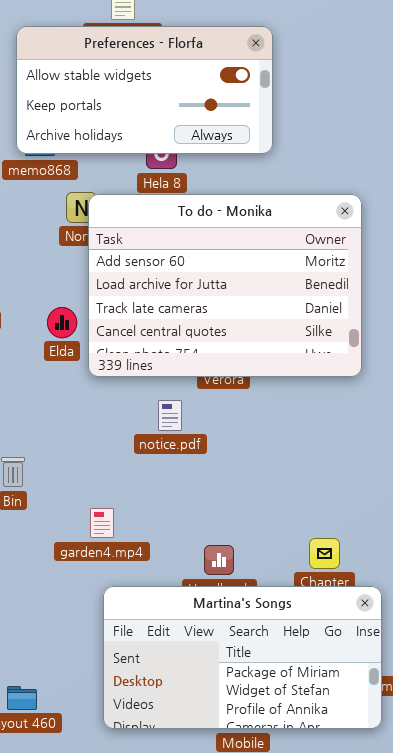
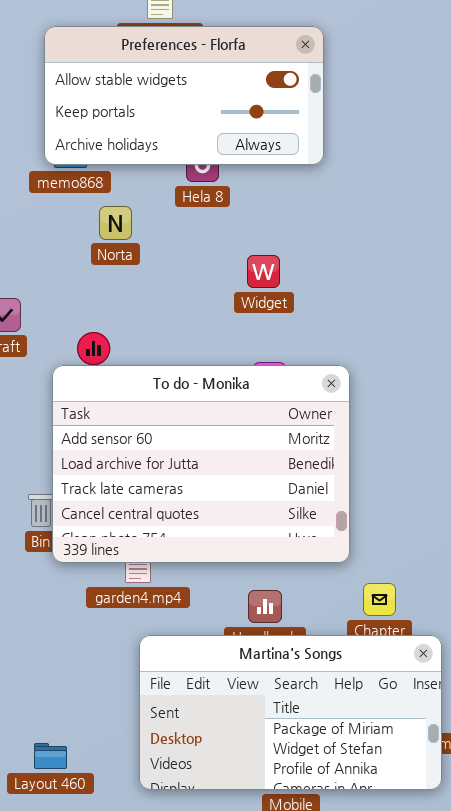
To do - Monika: [88,194,362,377] -> [52,365,350,563], moved

